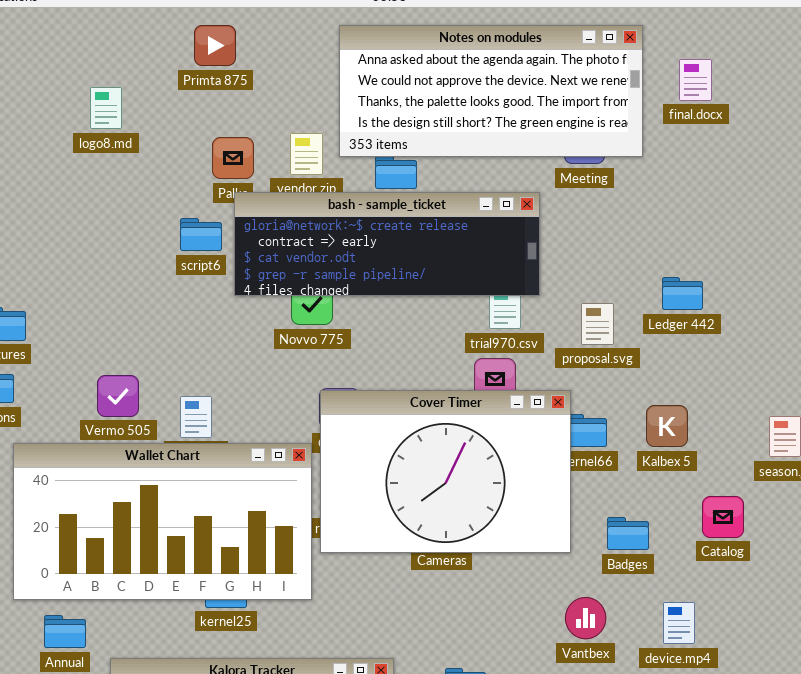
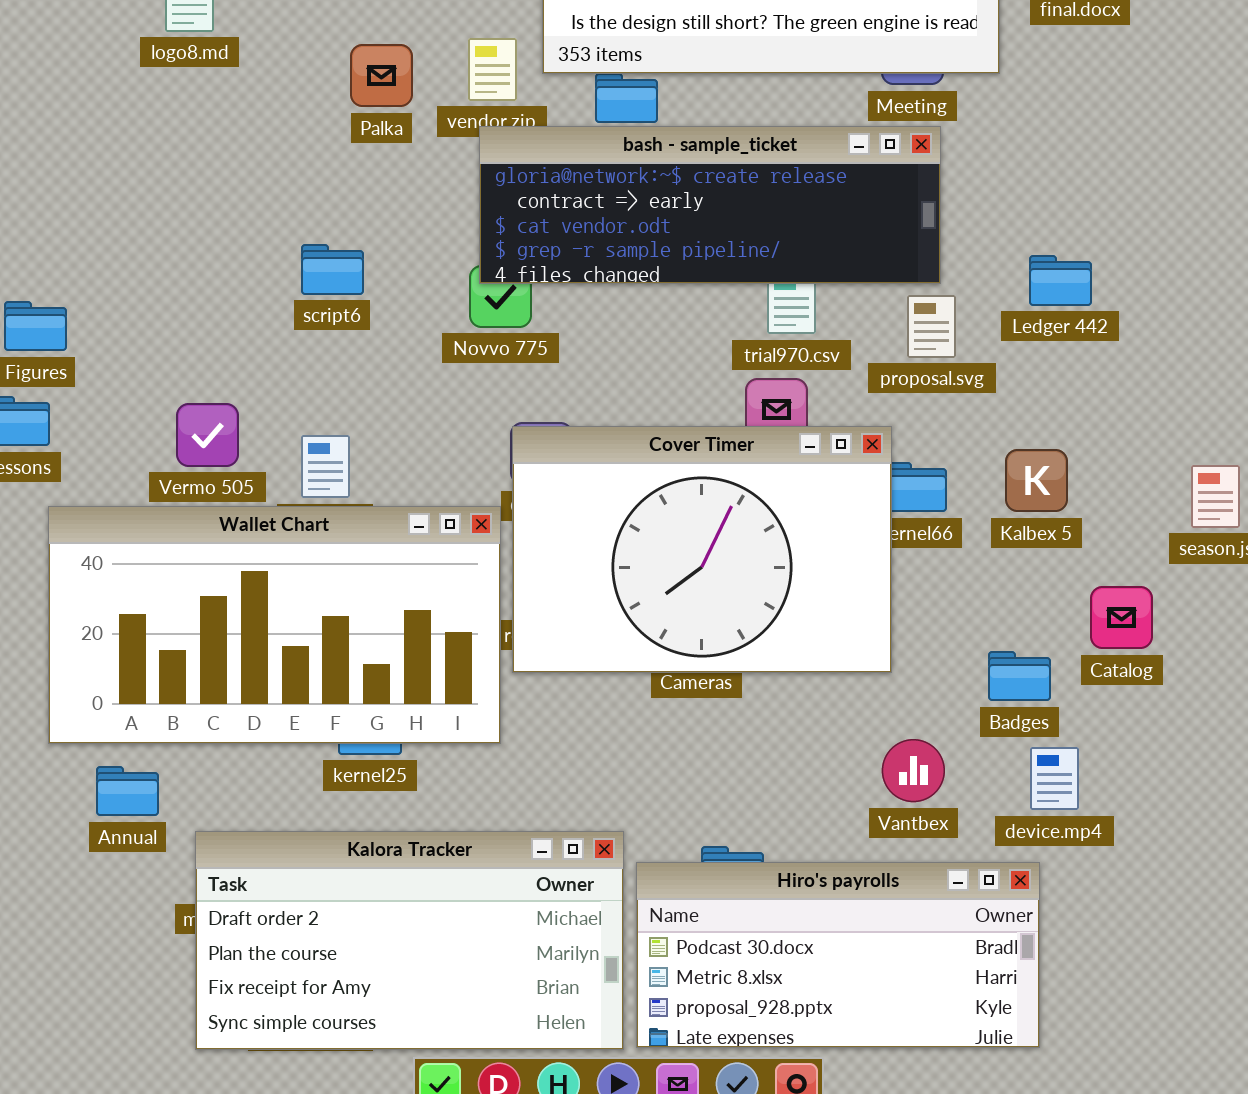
bash - sample_ticket: [234,192,540,296] -> [479,126,941,284], moved
script6: [180,218,222,251] -> [301,244,364,295], moved
Badges: [607,517,649,550] -> [988,651,1051,701], moved

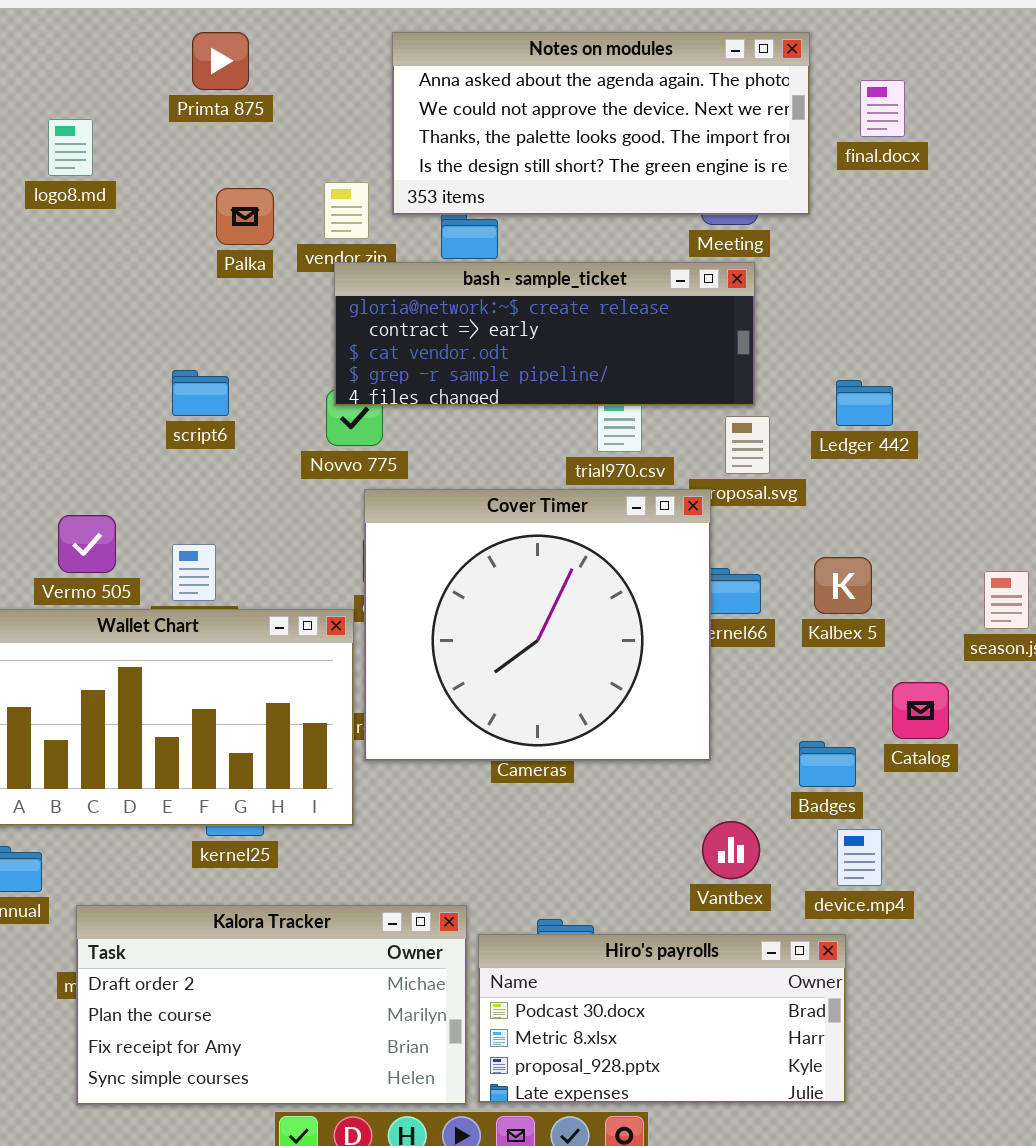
Cover Timer: [512,426,892,673] -> [364,489,711,761], resized

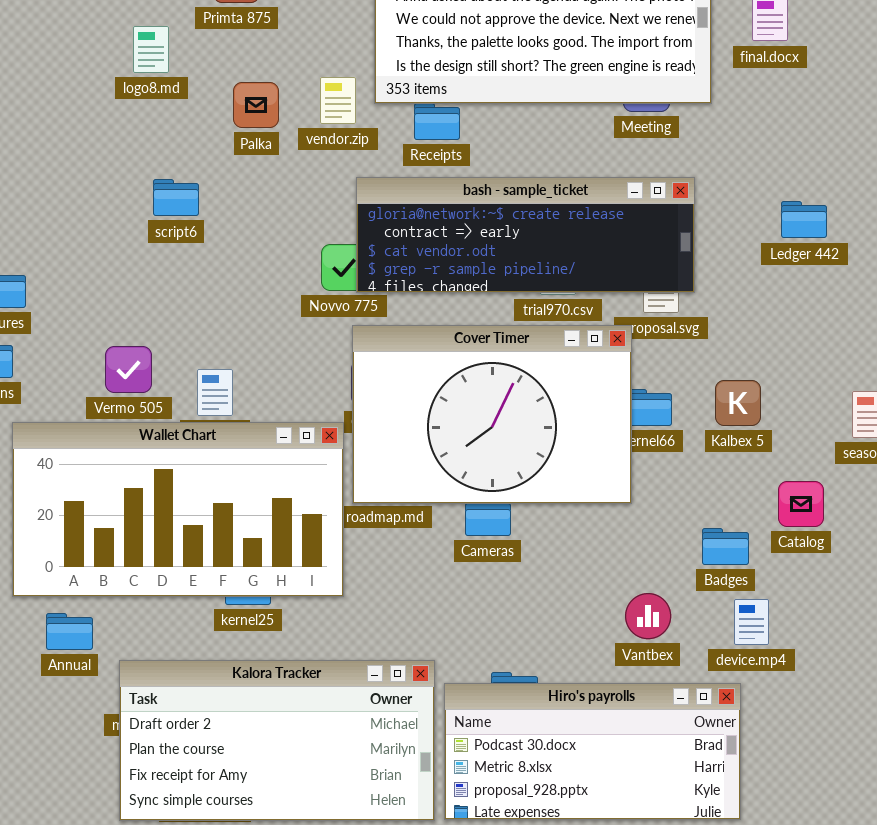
logo8.md: [48,119,93,176] -> [133,26,169,73], moved
bash - sample_ticket: [334,262,755,406] -> [356,177,695,293], moved
script6: [172,370,229,416] -> [153,179,199,216], moved
Ledger 442: [836,380,893,426] -> [781,201,827,238], moved
Cover Timer: [364,489,711,761] -> [352,325,632,504], resized

